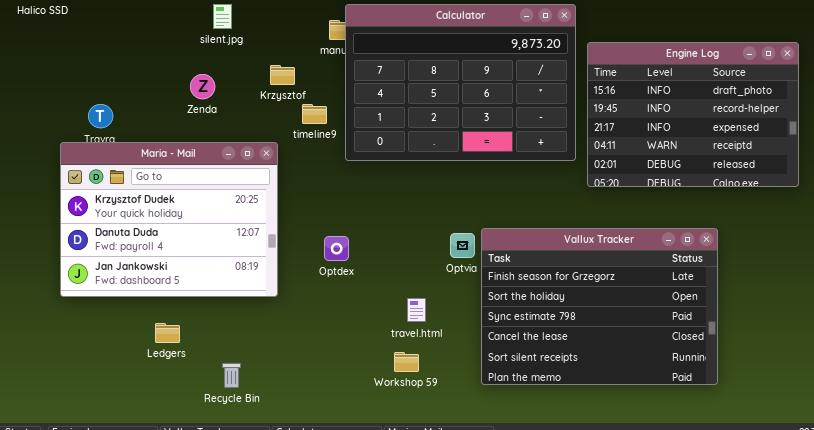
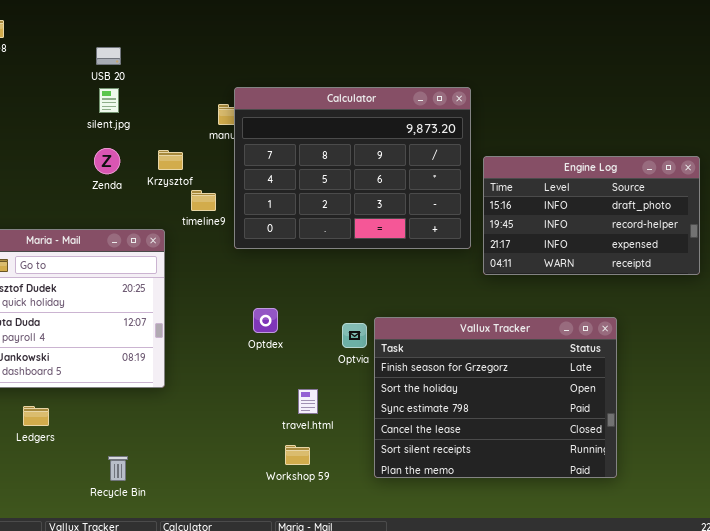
Engine Log: [587,42,799,187] -> [483,156,700,275], resized
Zenda: [190,74,215,99] -> [94,148,120,174], moved
Optdex: [324,236,349,261] -> [253,308,278,333], moved
Ledgers: [155,323,180,343] -> [23,406,49,426], moved

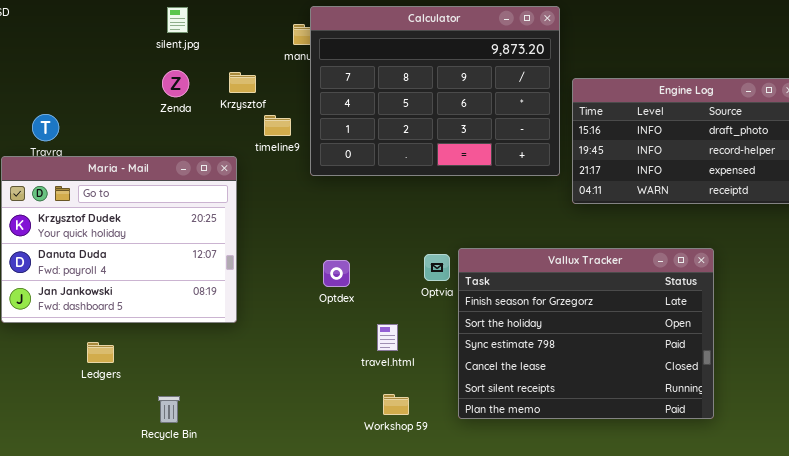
Optdex: [253,308,278,333] -> [323,260,350,287], moved
Workshop 59: [285,445,310,465] -> [383,394,409,415], moved
Recycle Bin: [108,456,128,481] -> [158,396,180,423], moved

